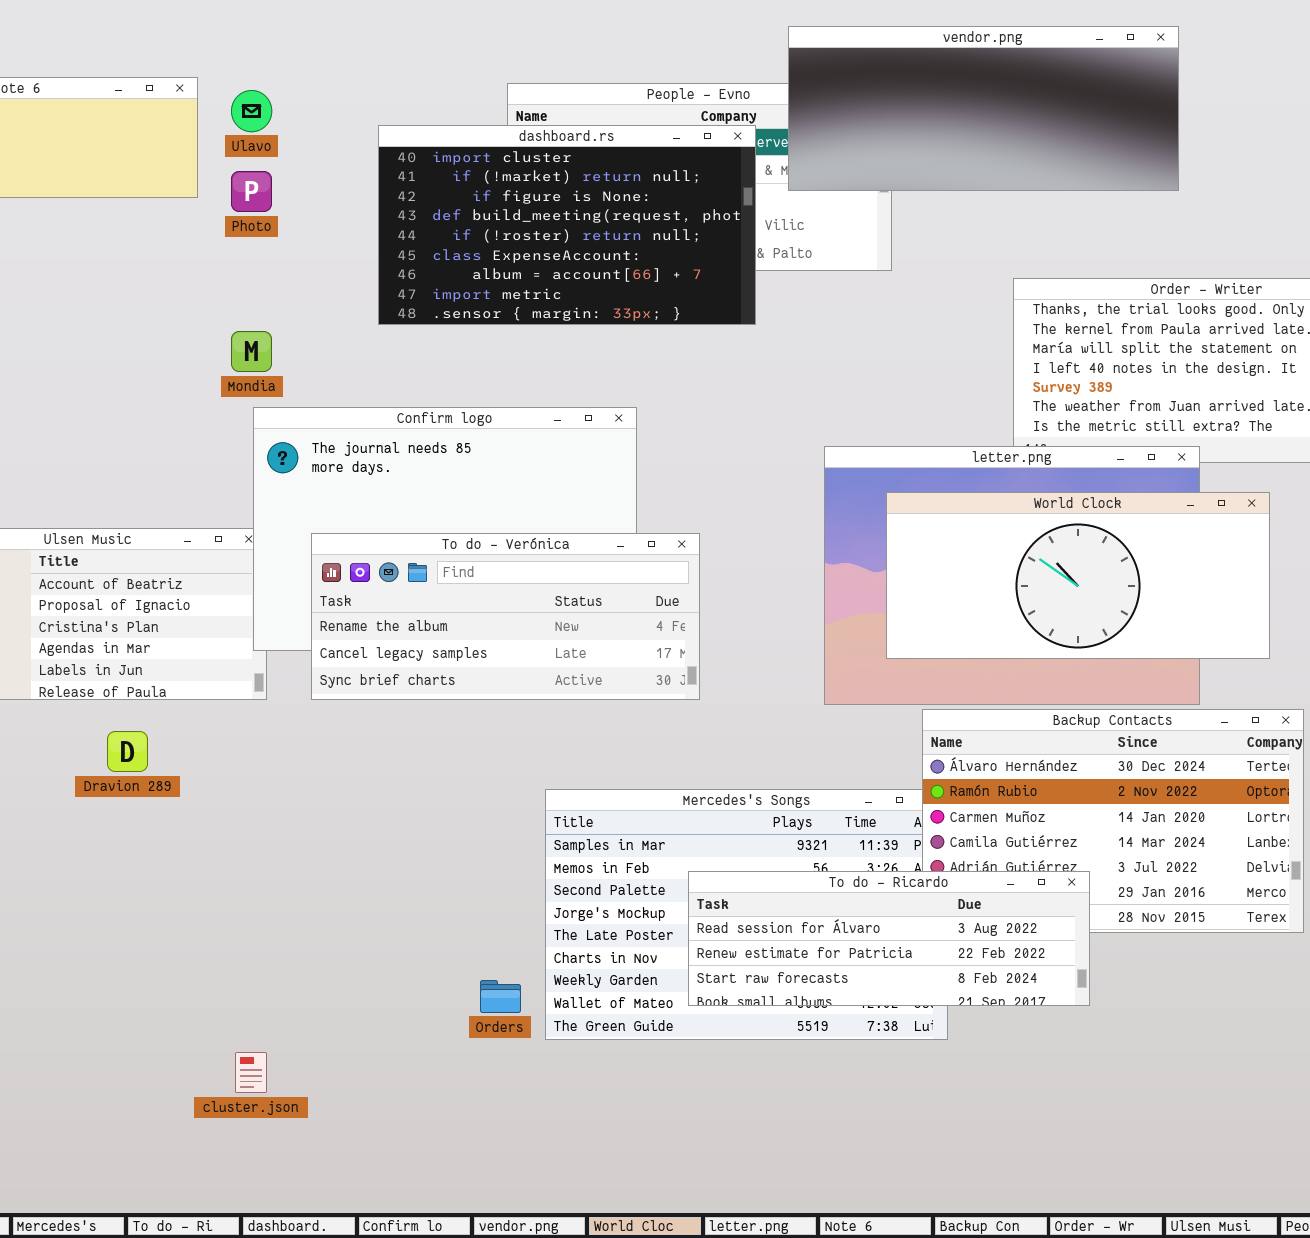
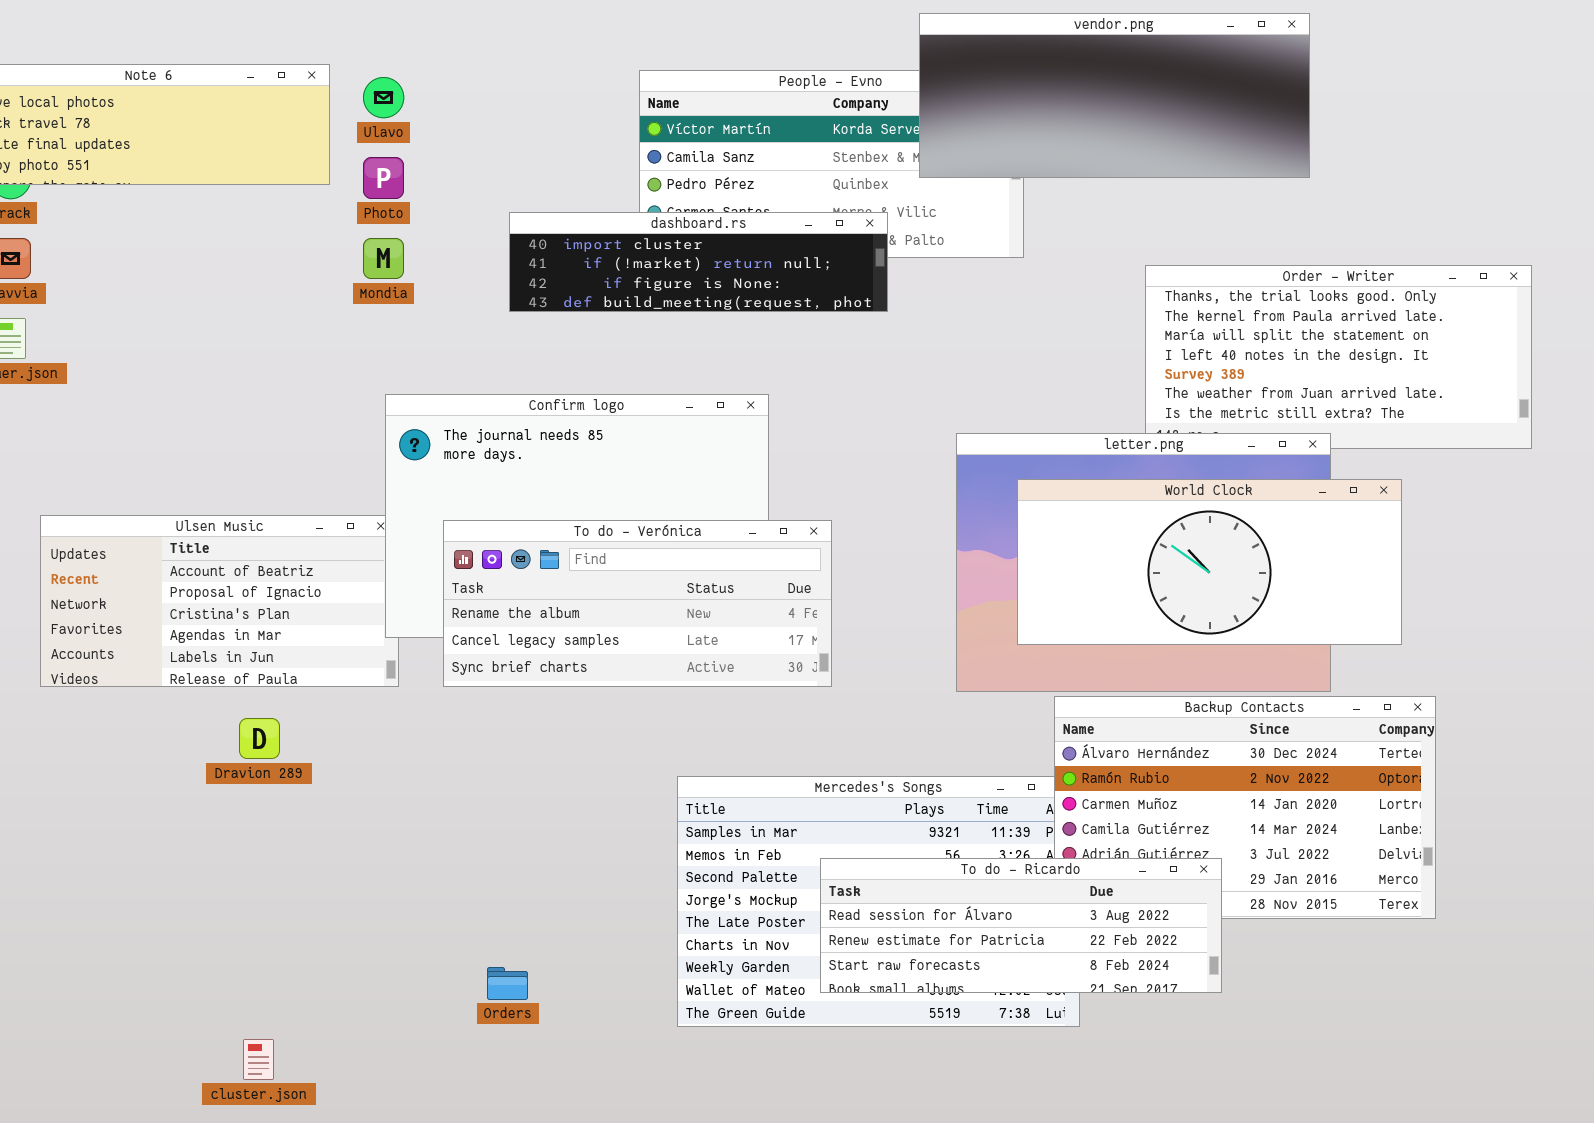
dashboard.rs: [378,125,756,325] -> [509,212,888,312], resized
Mondia: [231,331,272,372] -> [363,238,404,279], moved
Orders: [480,980,521,1013] -> [487,967,528,1000], moved
cluster.json: [235,1052,267,1093] -> [243,1039,274,1080], moved

